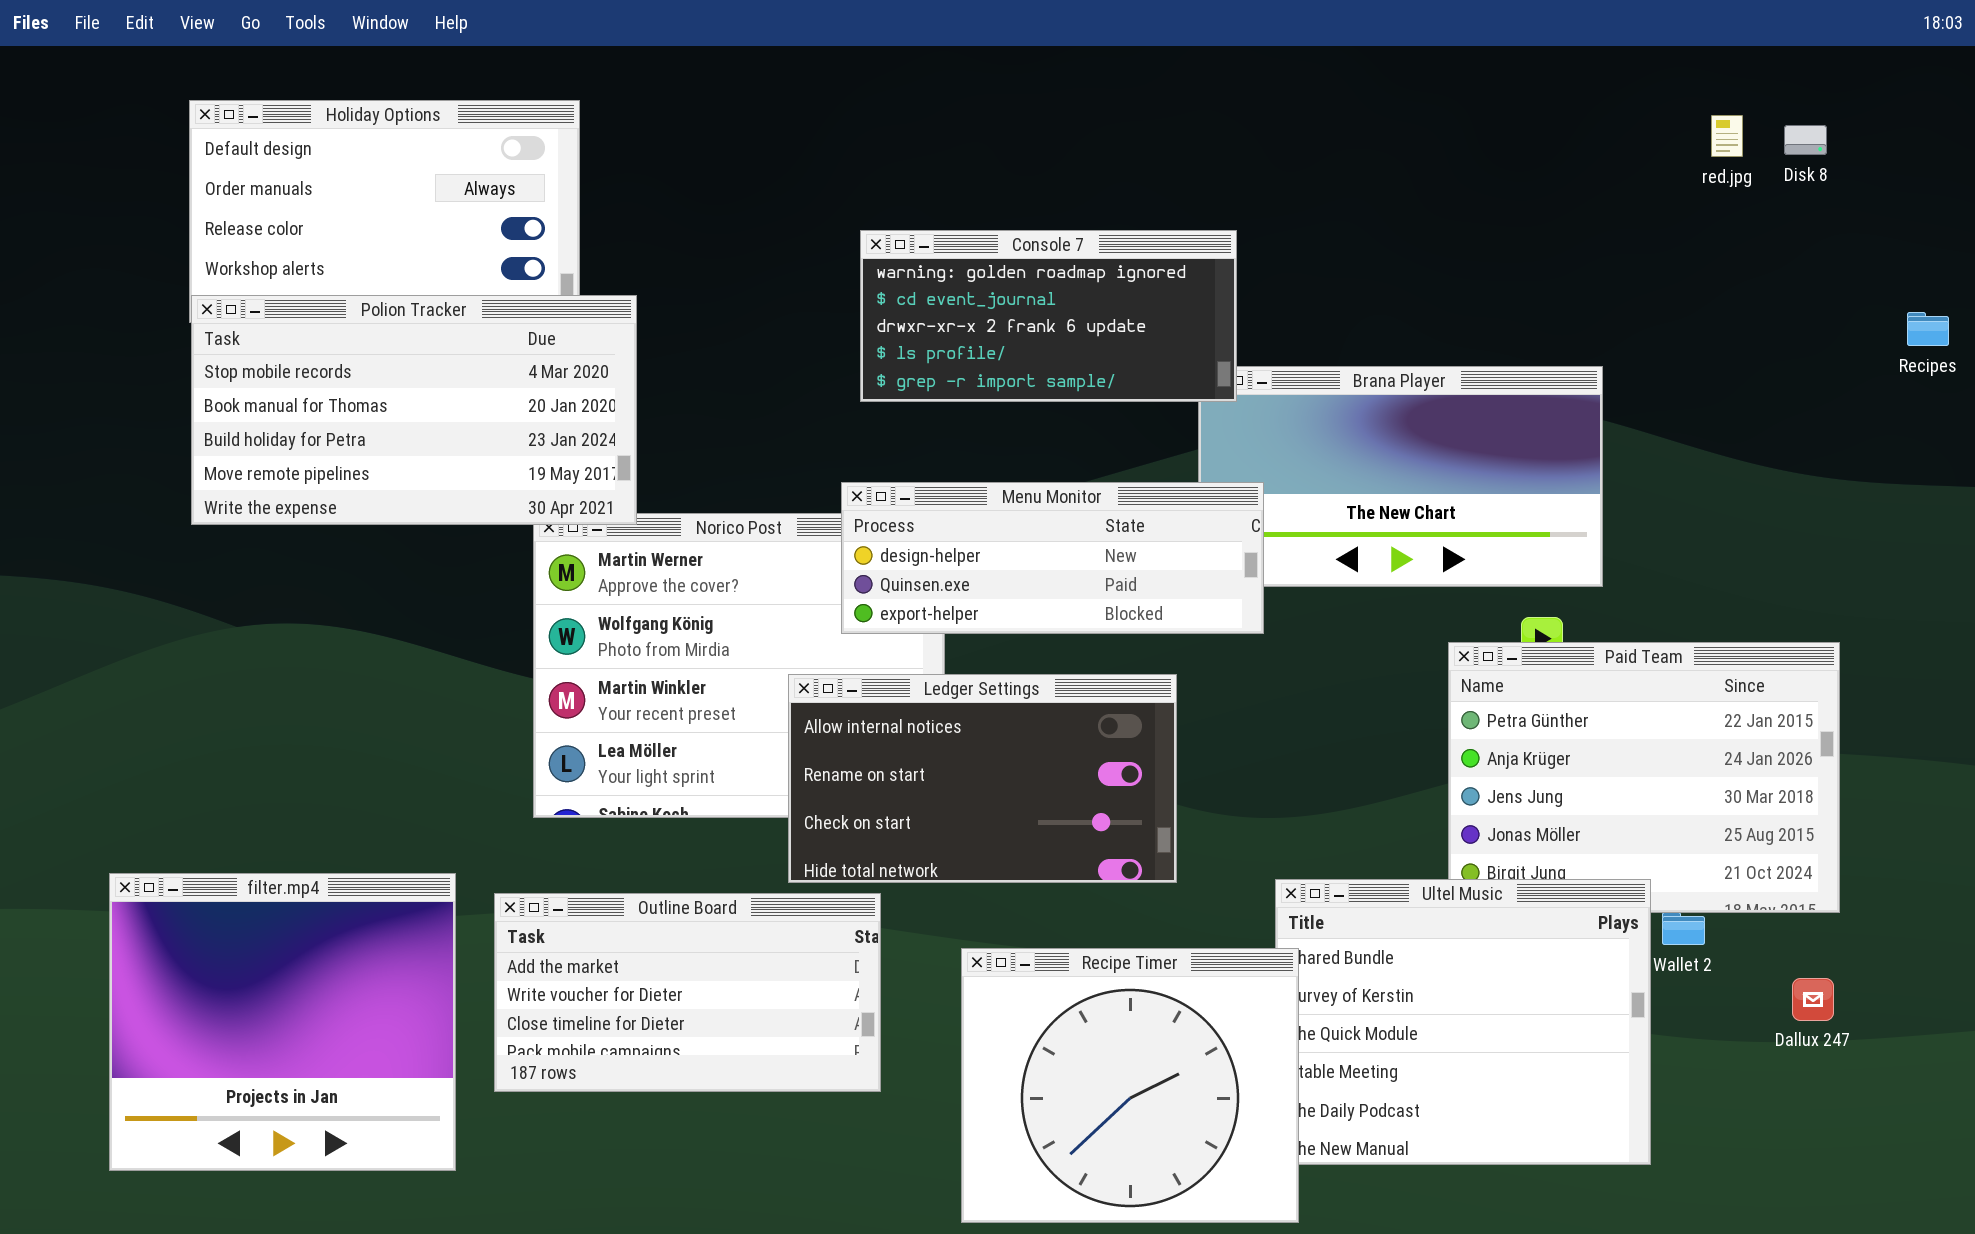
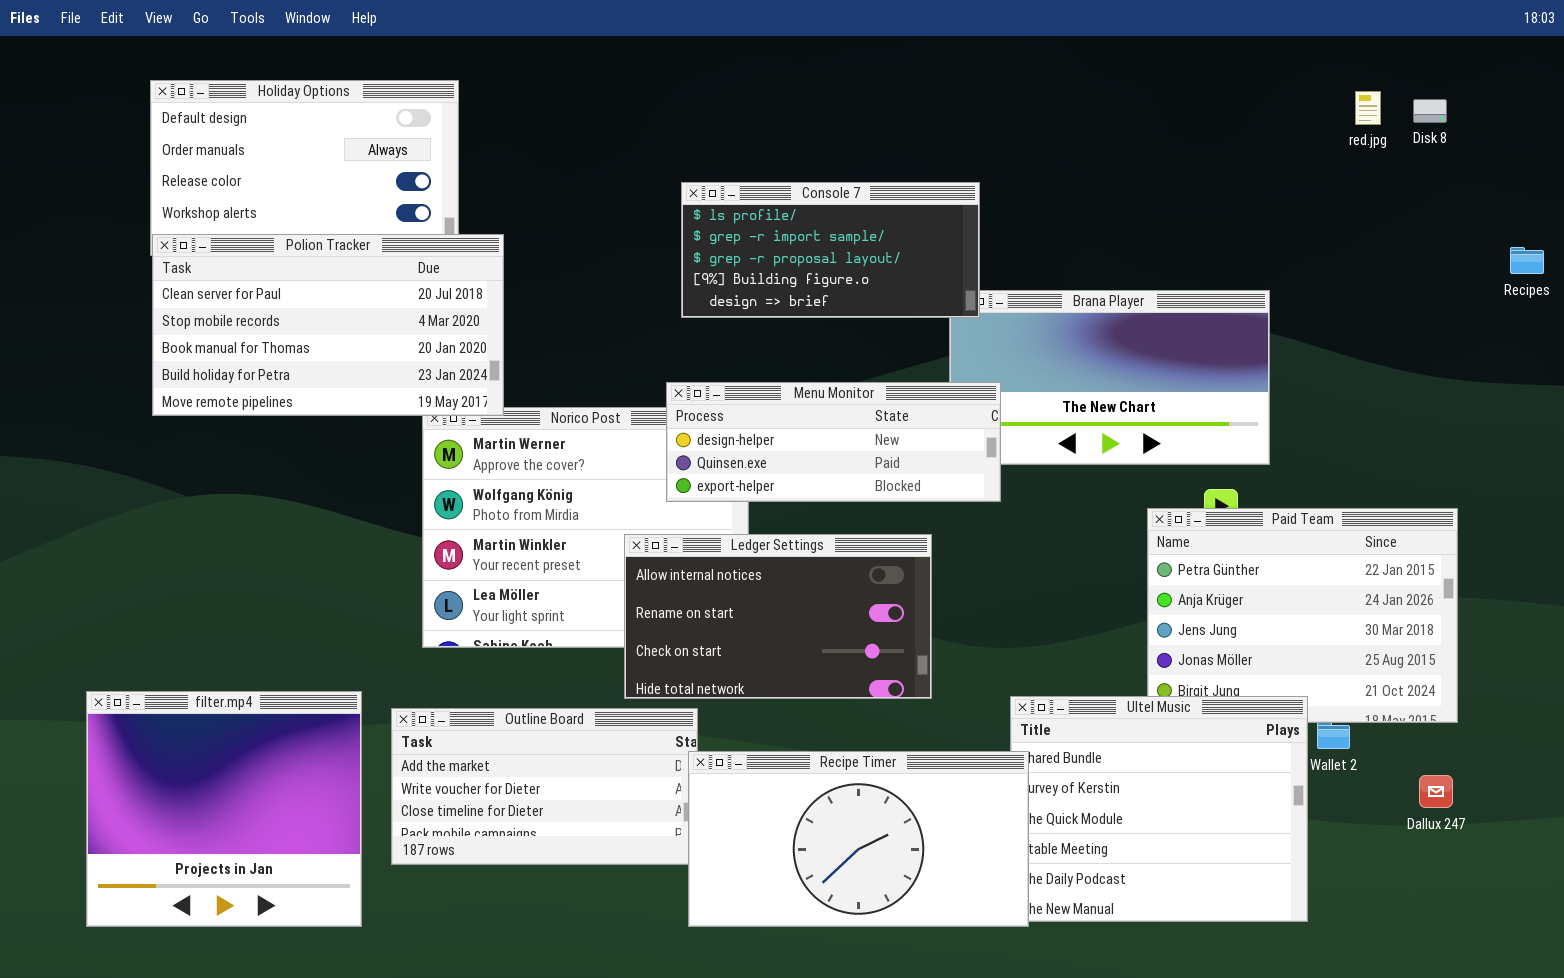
Console 7: [860,230,1237,402] -> [681,182,980,318], scrolled down 3 rows
Polion Tracker: [191,295,637,525] -> [152,234,504,416], scrolled up 1 row
Recipe Timer: [961,948,1299,1223] -> [688,751,1029,927], resized

